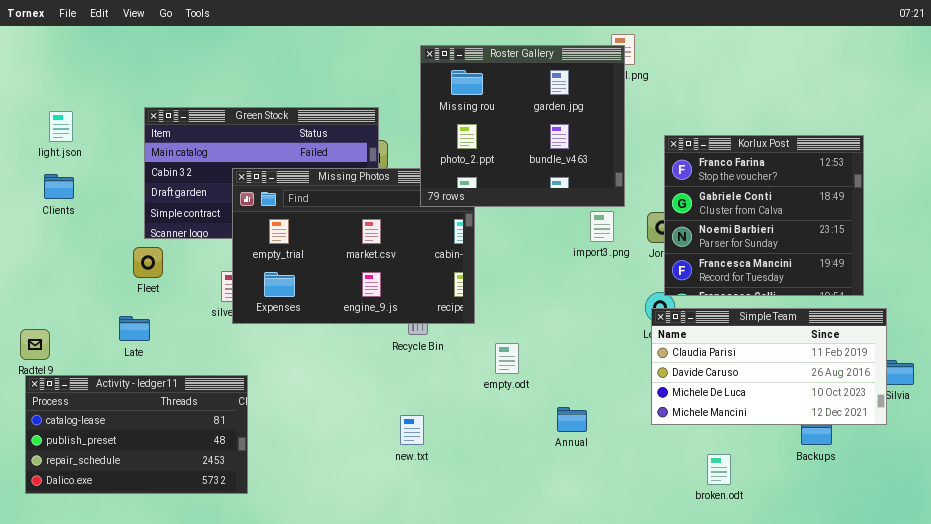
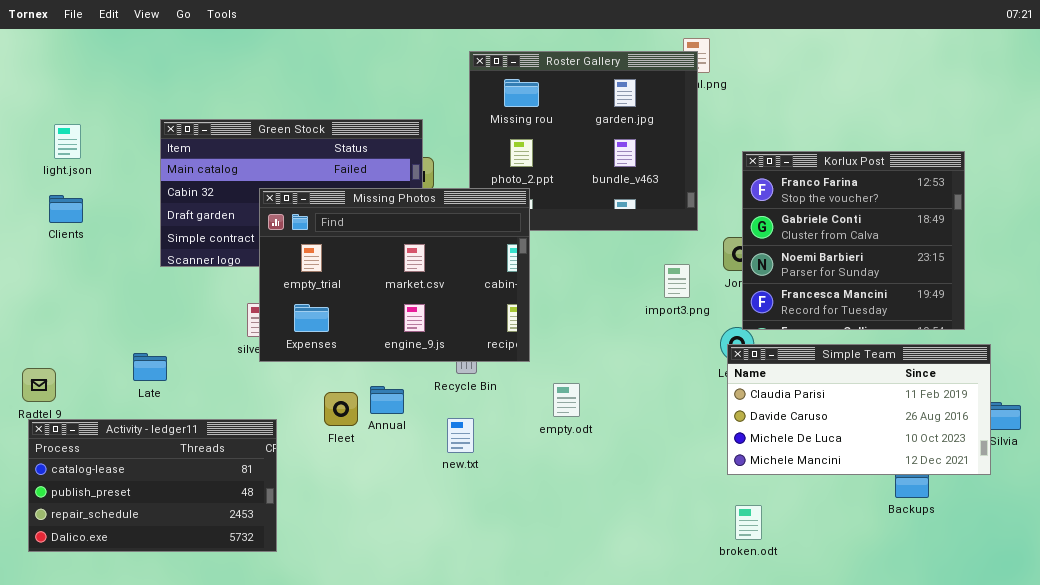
Missing Photos: [232,168,475,324] -> [259,188,530,362], raised
import3.png: [590,211,614,242] -> [664,264,690,298], moved
Fleet: [133,247,163,278] -> [324,392,358,426], moved
Annual: [557,407,587,432] -> [370,386,404,414], moved
new.txt: [400,415,424,445] -> [447,418,474,453], moved
broken.odt: [707,454,731,485] -> [735,505,762,540], moved

